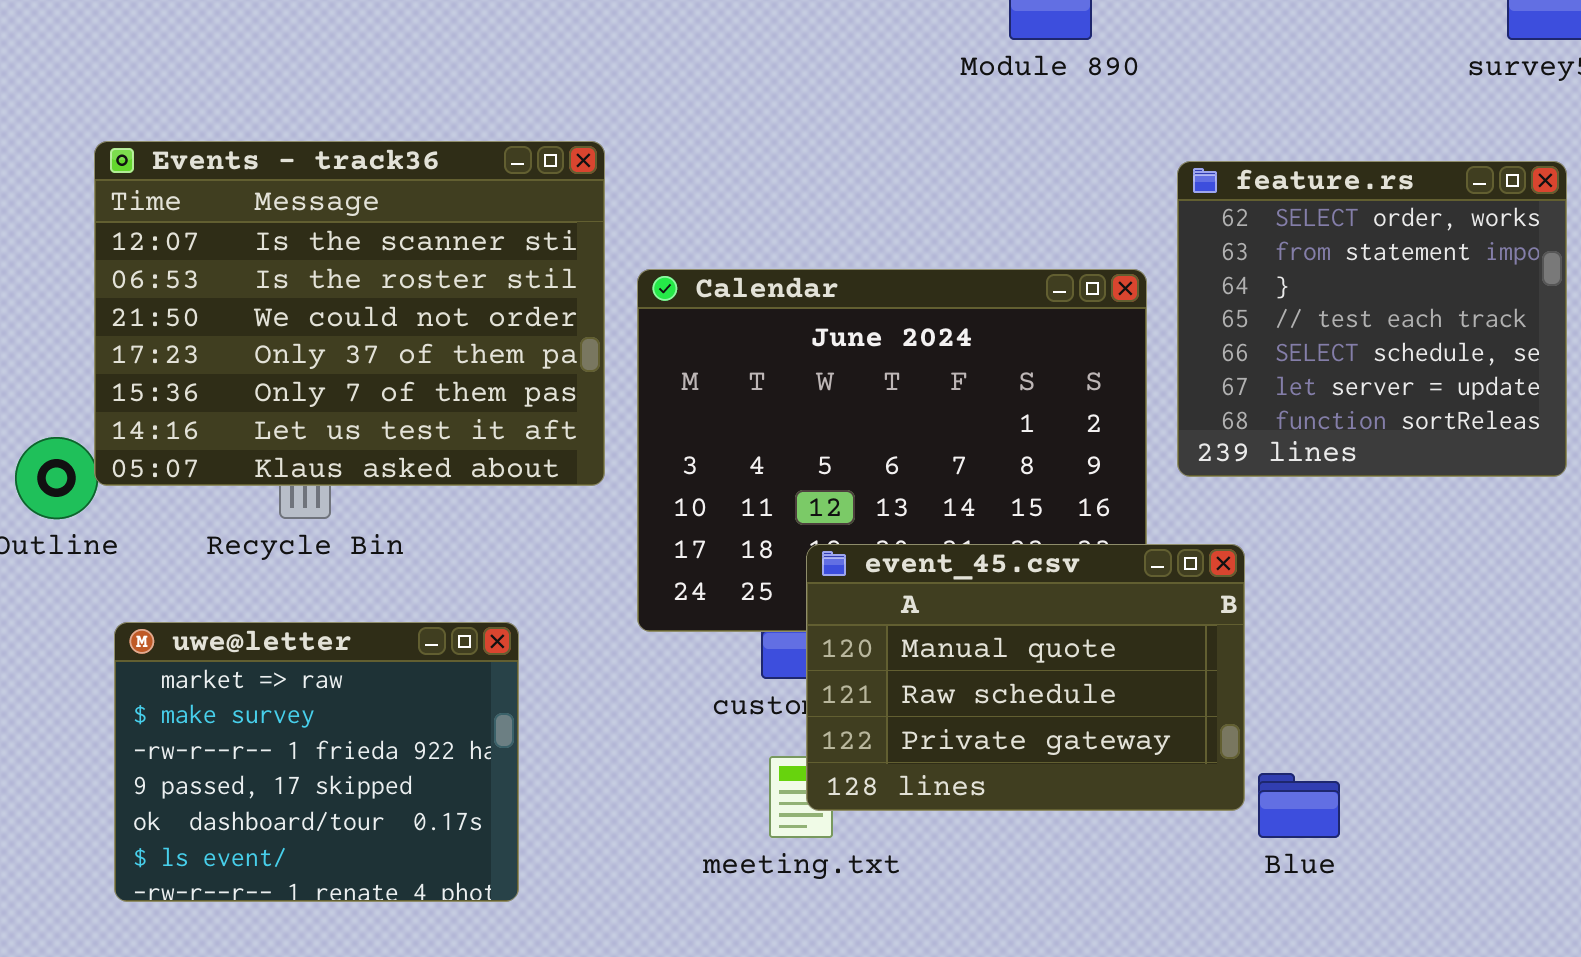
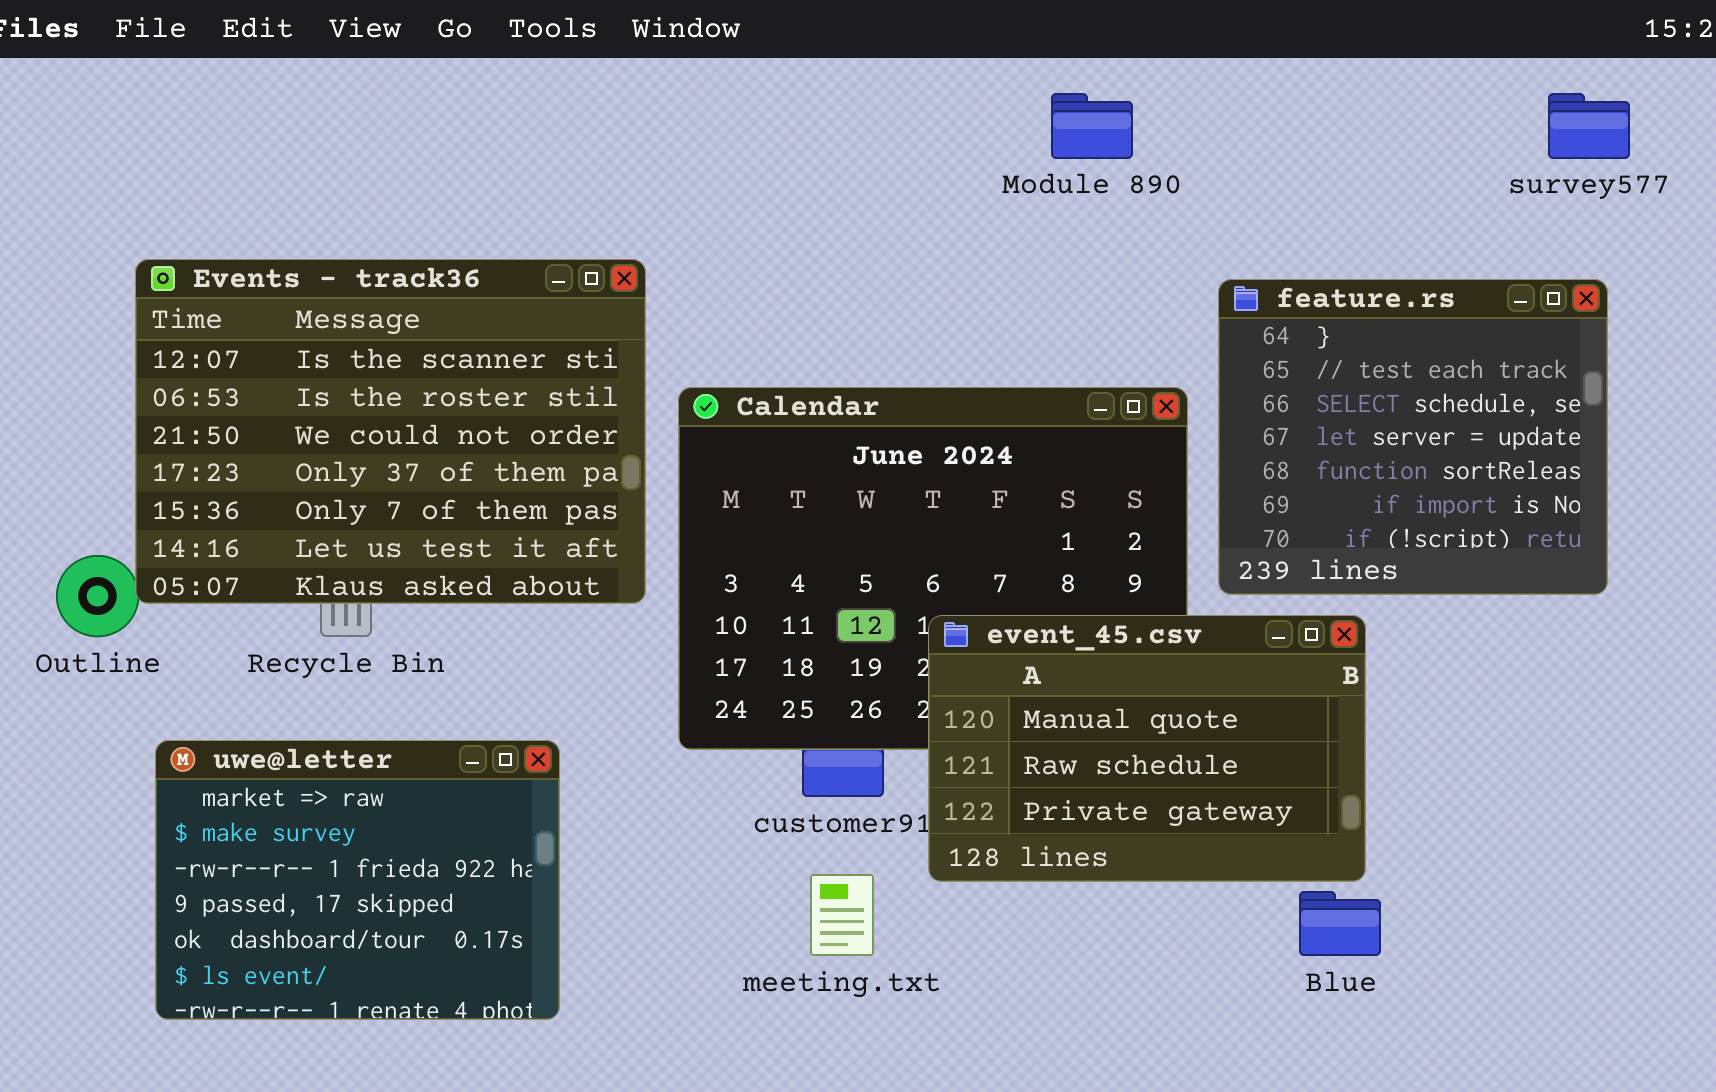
feature.rs: [1177,161,1567,477] -> [1218,279,1608,595], scrolled down 2 rows
event_45.csv: [806,544,1245,811] -> [928,615,1366,882], moved

